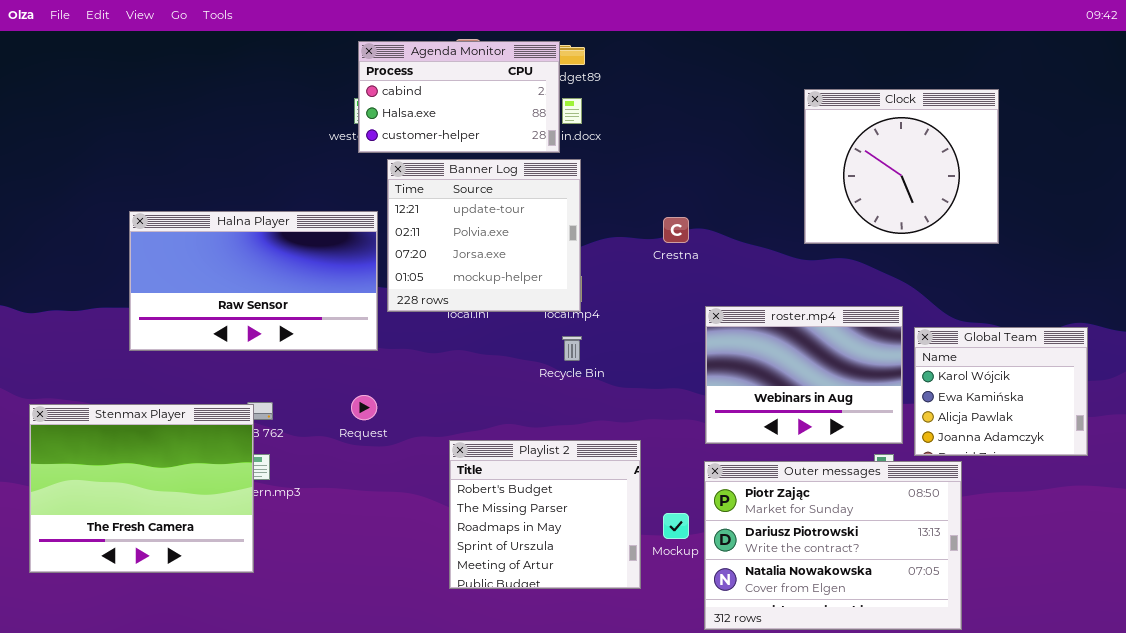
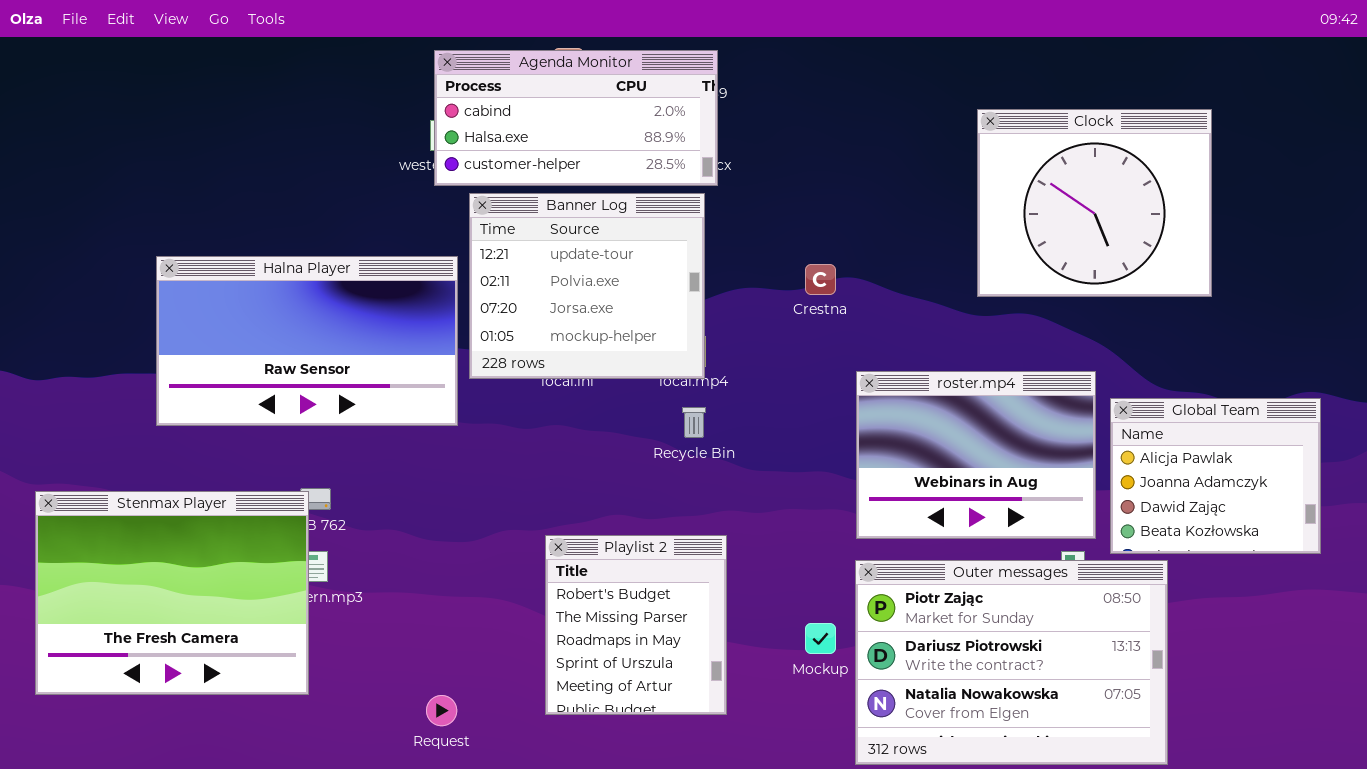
Agenda Monitor: [358,41,560,153] -> [434,50,718,186], resized
Global Team: [914,327,1088,456] -> [1110,398,1321,554], scrolled down 2 rows
Request: [351,395,377,420] -> [426,695,457,726], moved
Playlist 2: [449,440,641,589] -> [545,535,727,715], resized

